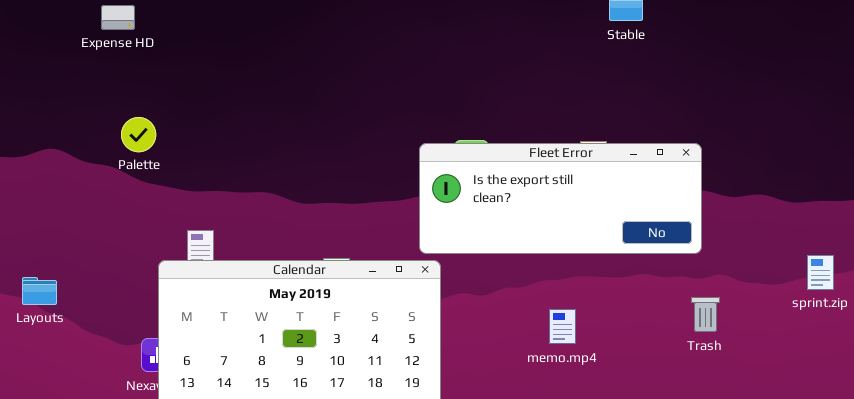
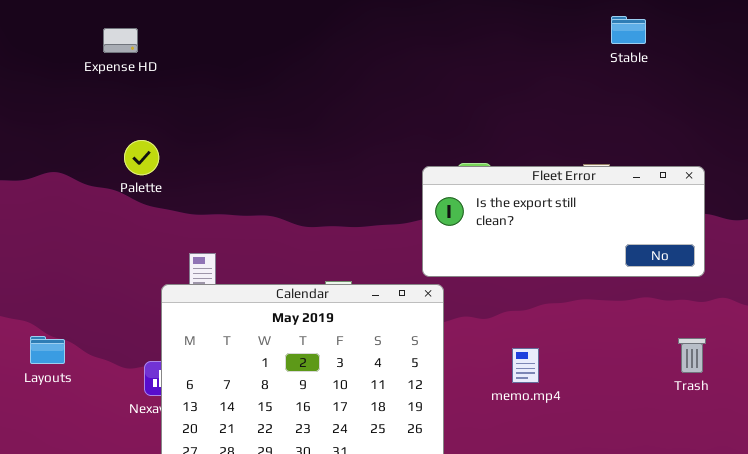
Layouts: [22,277,57,305] -> [30,336,65,364], moved
Trash: [691,297,720,332] -> [678,338,706,373], moved
memo.mp4: [549,309,576,344] -> [512,348,539,383], moved

